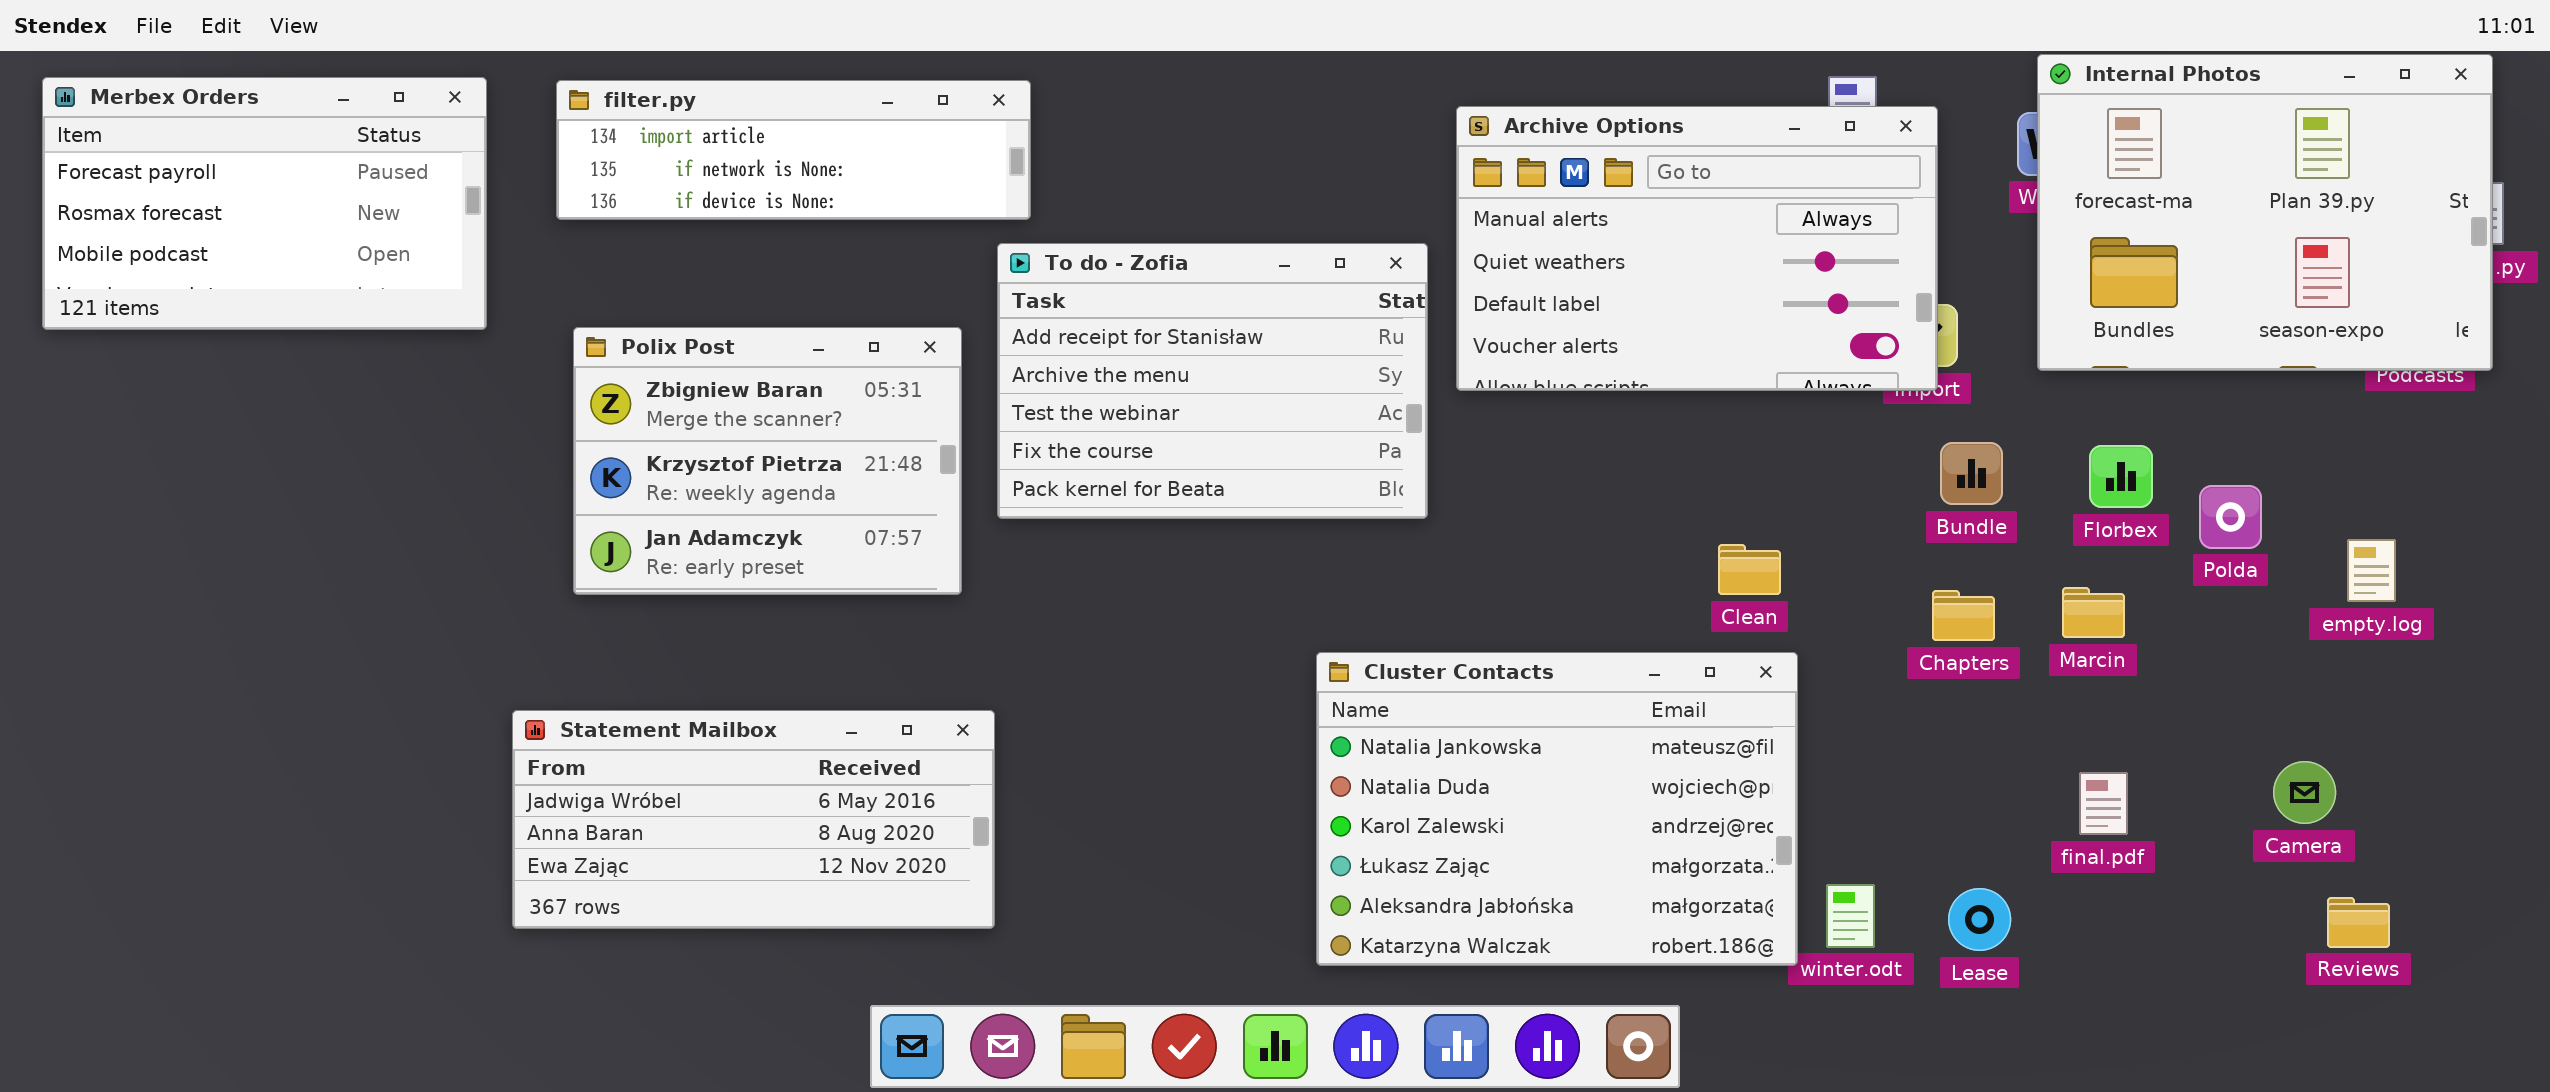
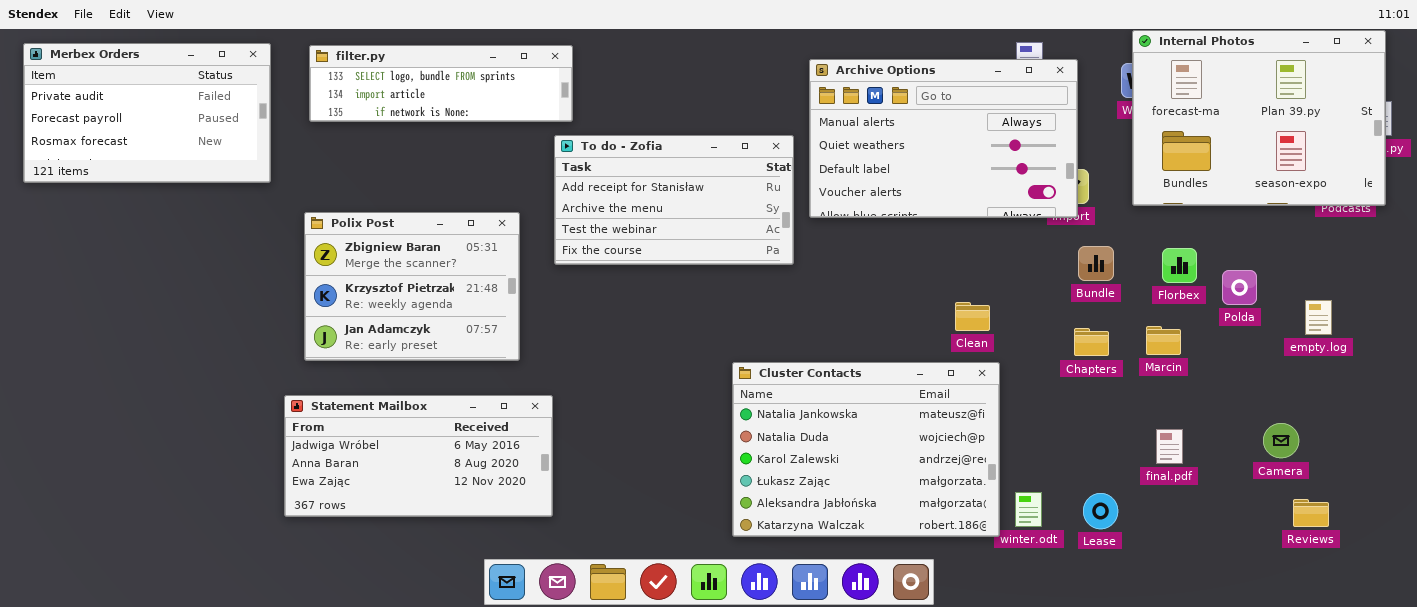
Merbex Orders: [42,77,487,330] -> [23,43,271,183], scrolled up 1 row
filter.py: [556,80,1031,220] -> [309,45,573,122], scrolled up 1 row
To do - Zofia: [997,243,1428,519] -> [554,135,794,265], resized
Polix Post: [573,327,962,595] -> [304,212,520,361], moved

